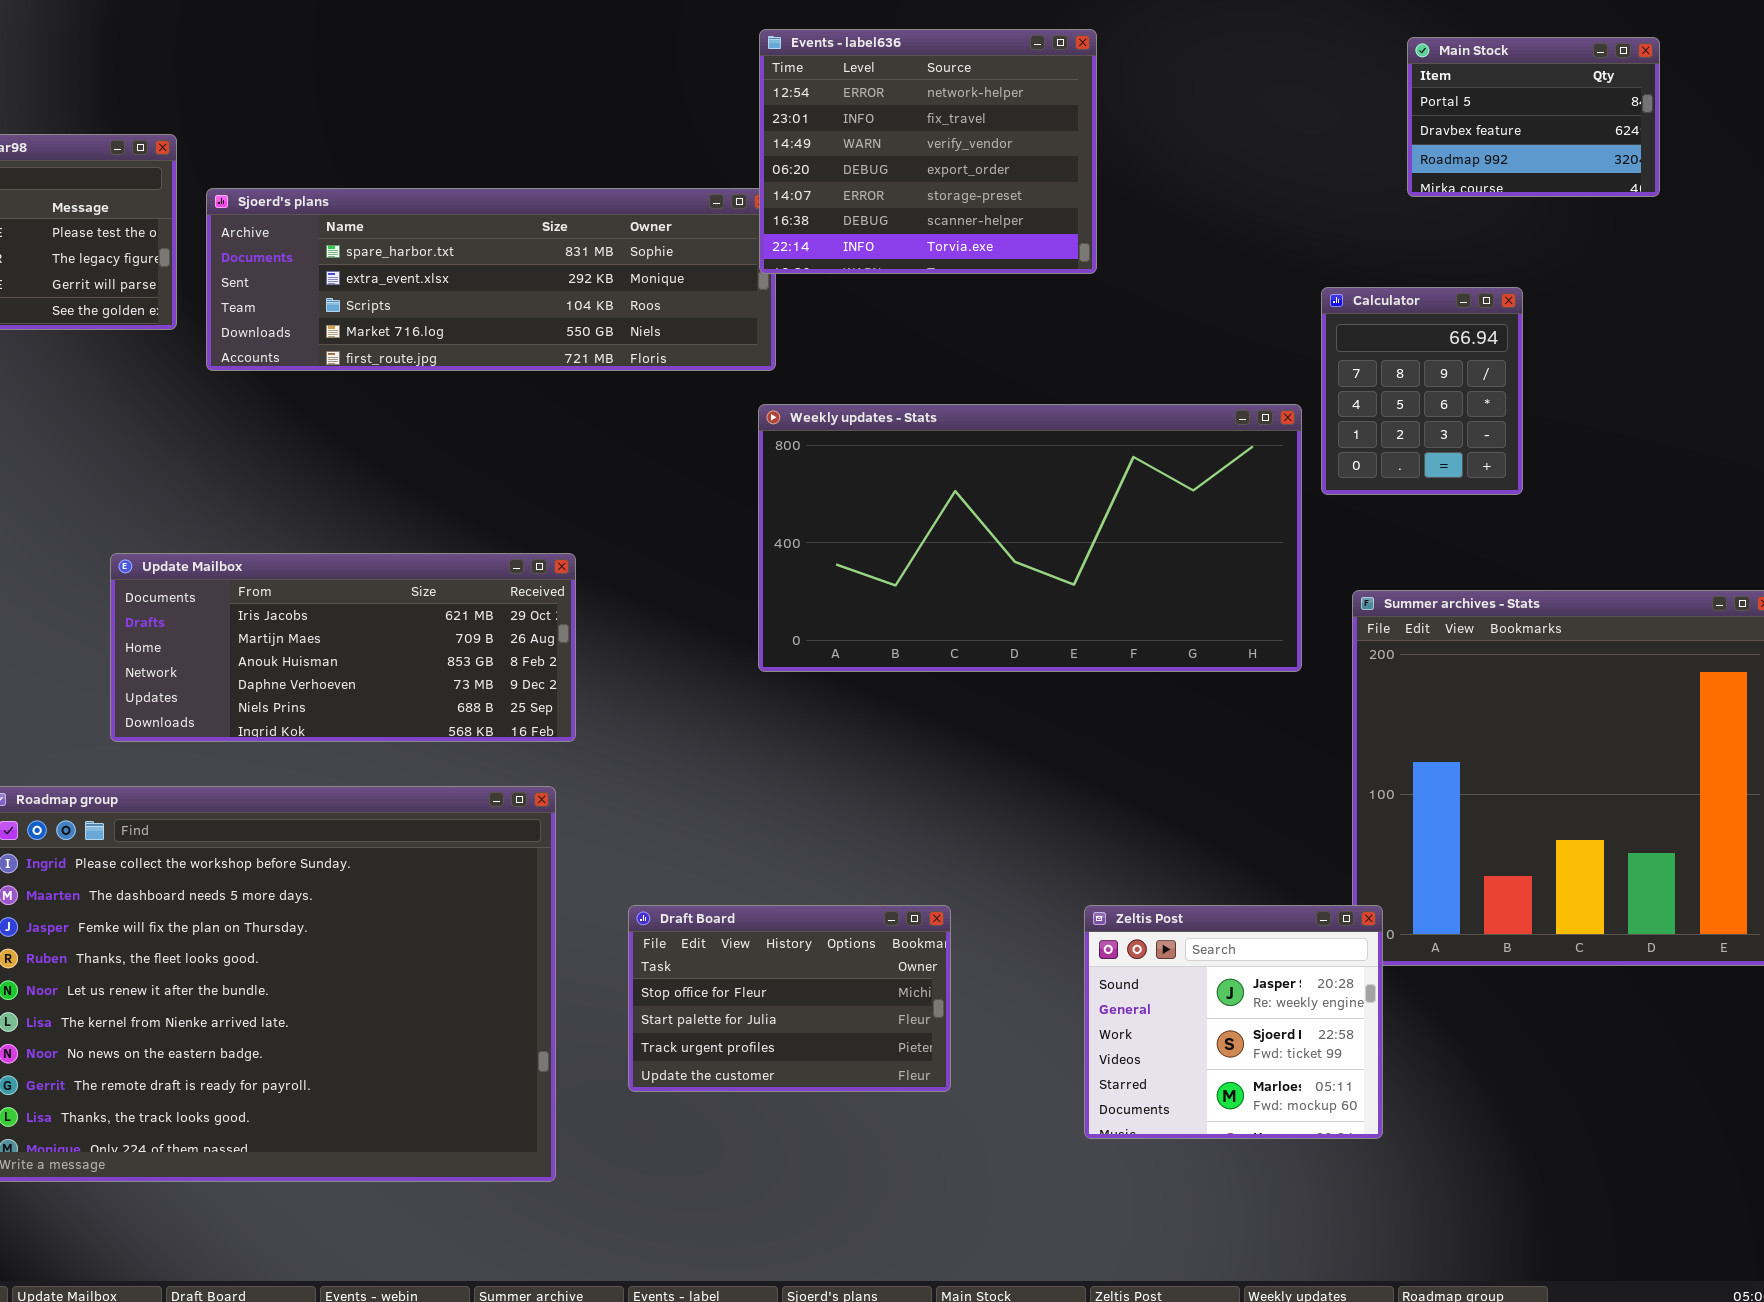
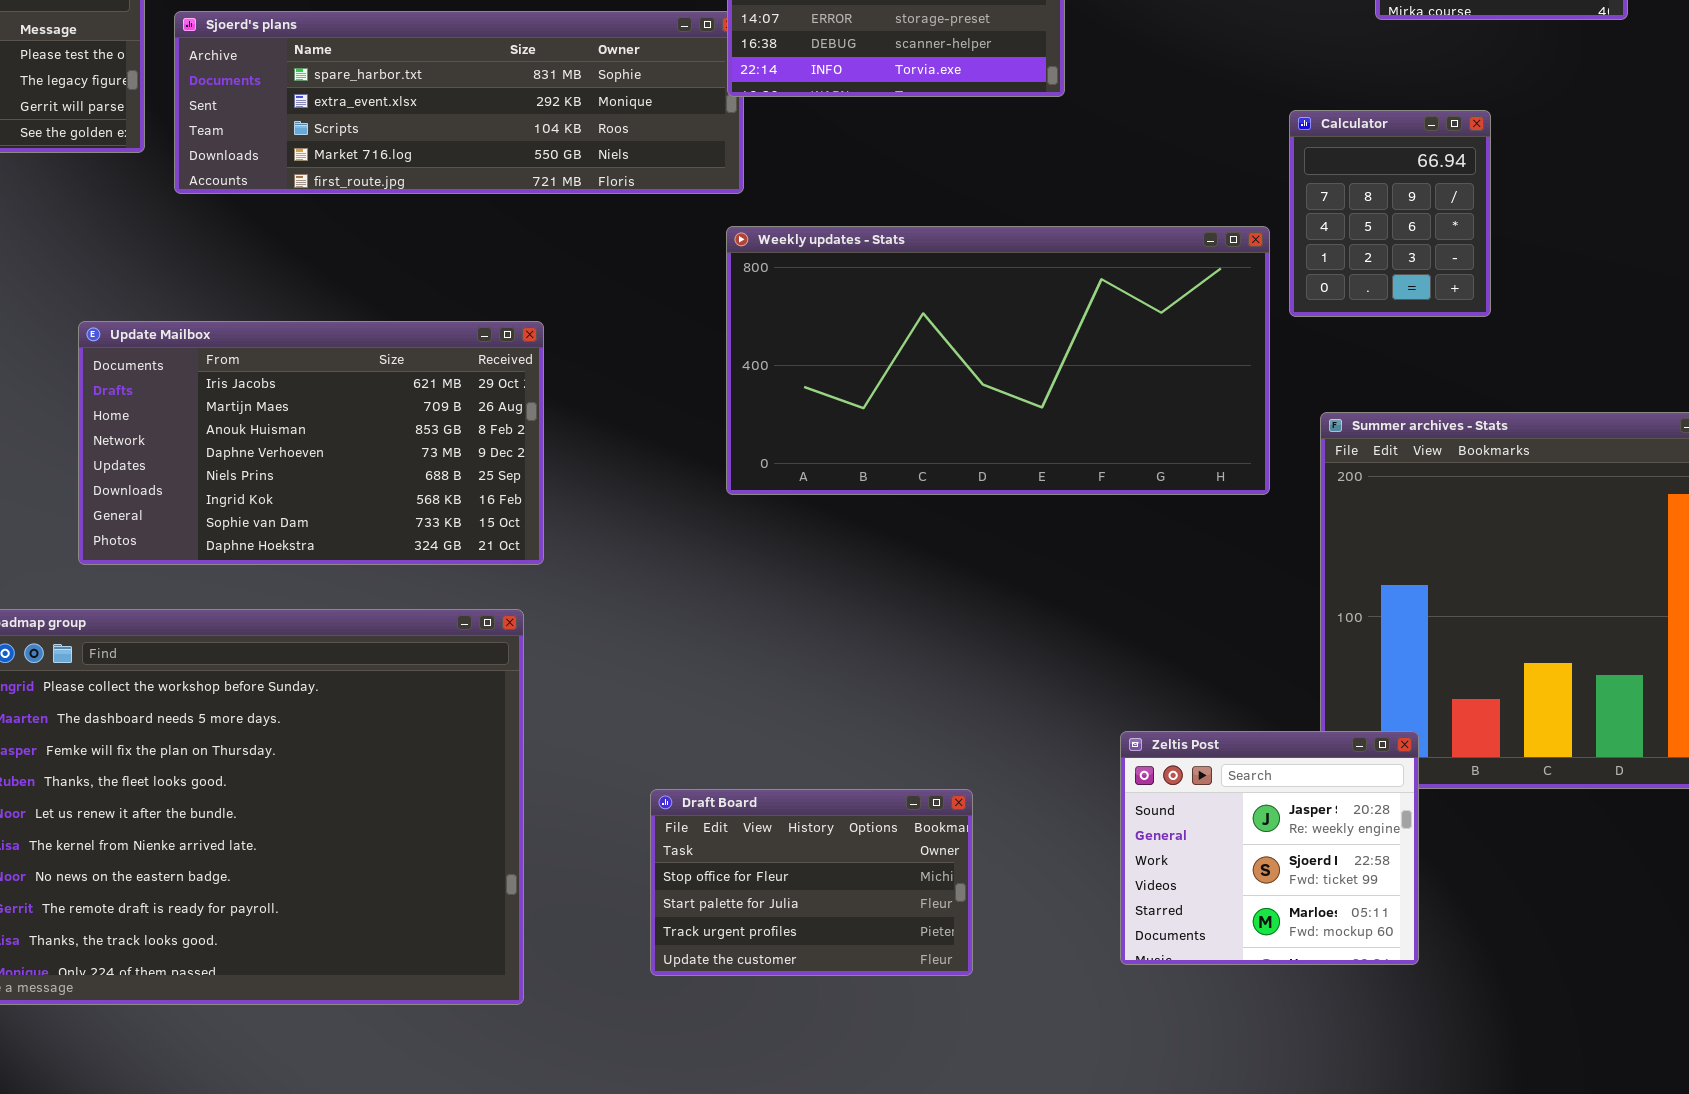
Update Mailbox: [110,553,576,742] -> [78,321,544,565], resized
Draft Board: [628,905,951,1092] -> [650,789,973,976], moved
Zeltis Post: [1084,905,1383,1139] -> [1120,731,1419,965], moved

